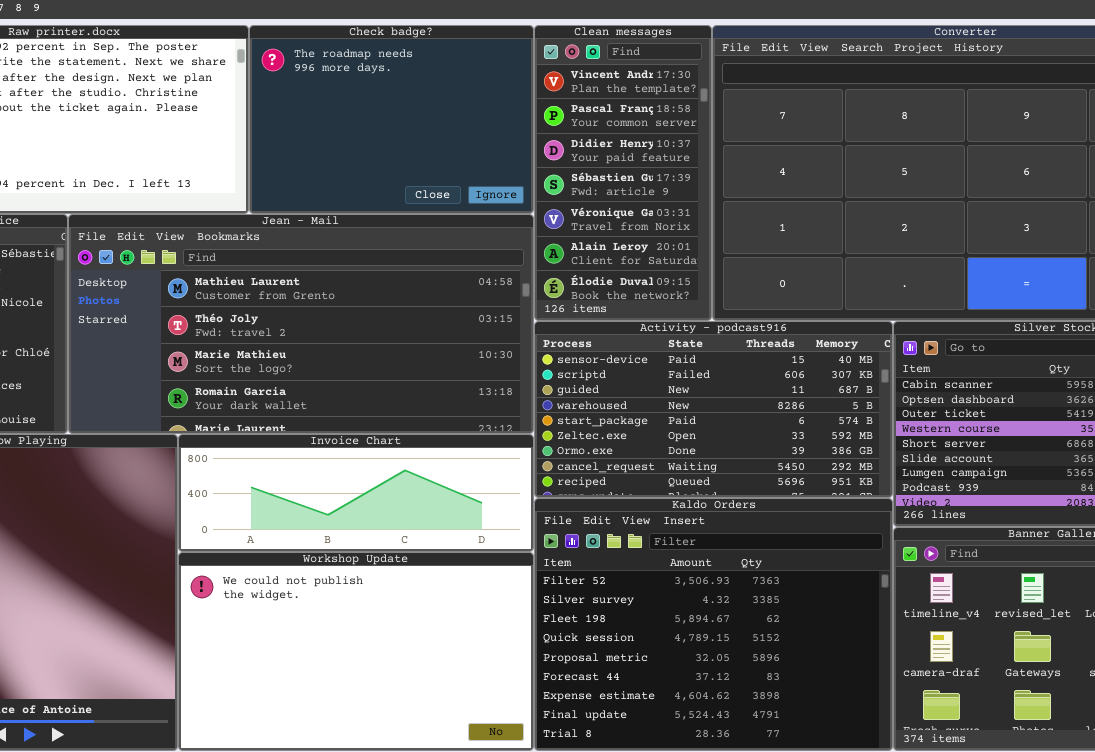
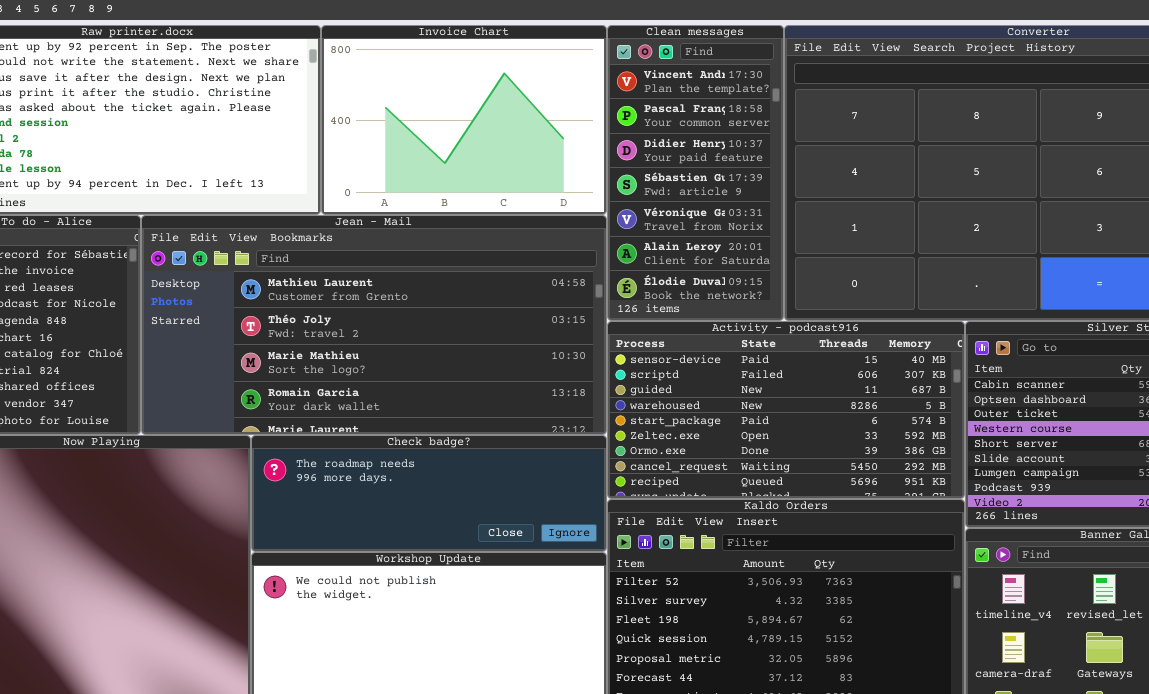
Check badge?: [249,25,534,214] -> [251,435,607,552], moved, resized
Invoice Chart: [178,434,534,552] -> [321,25,607,215], moved, resized

